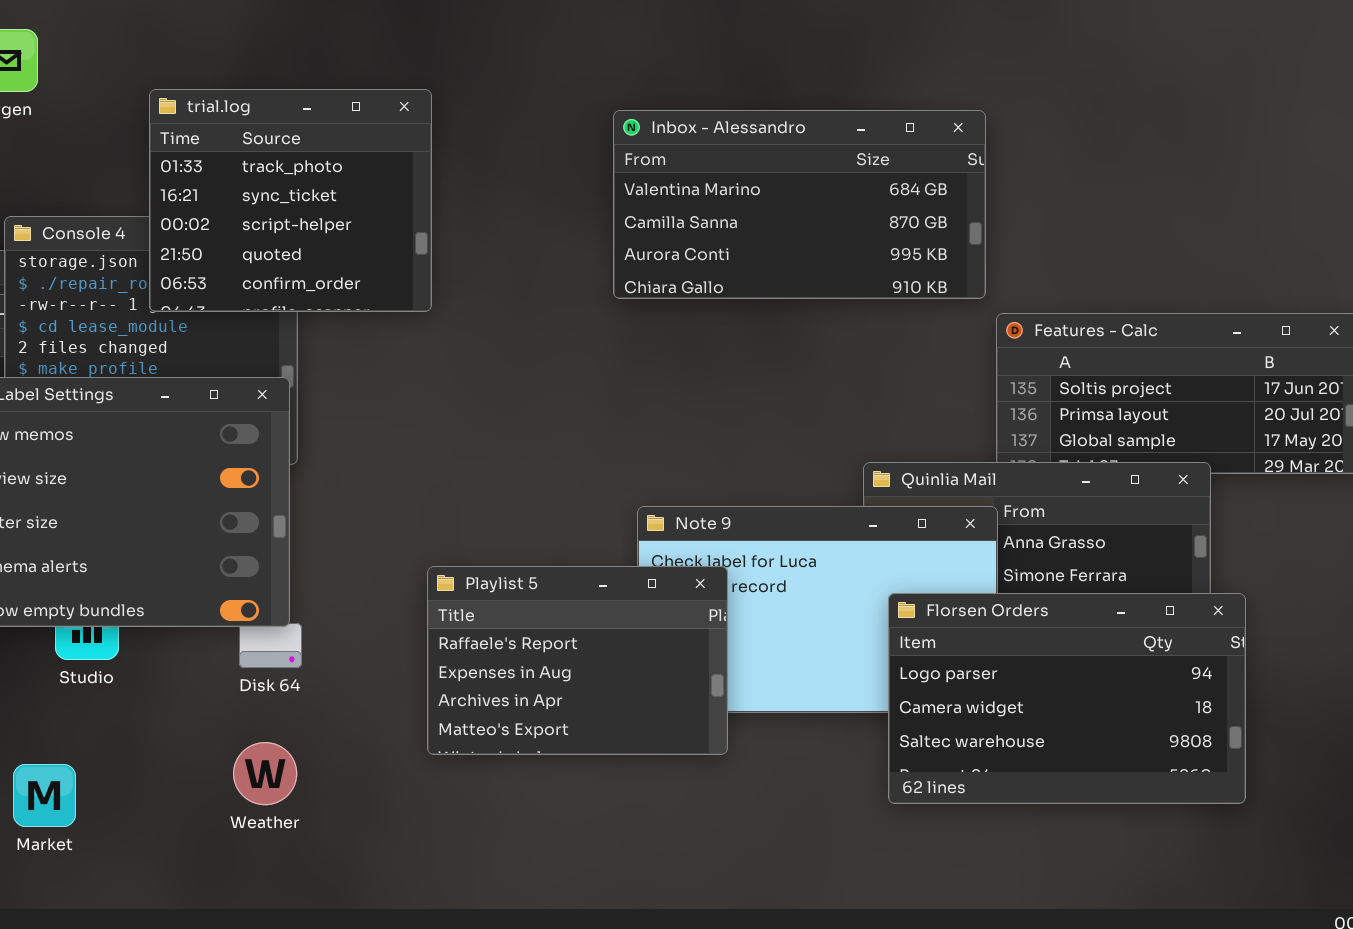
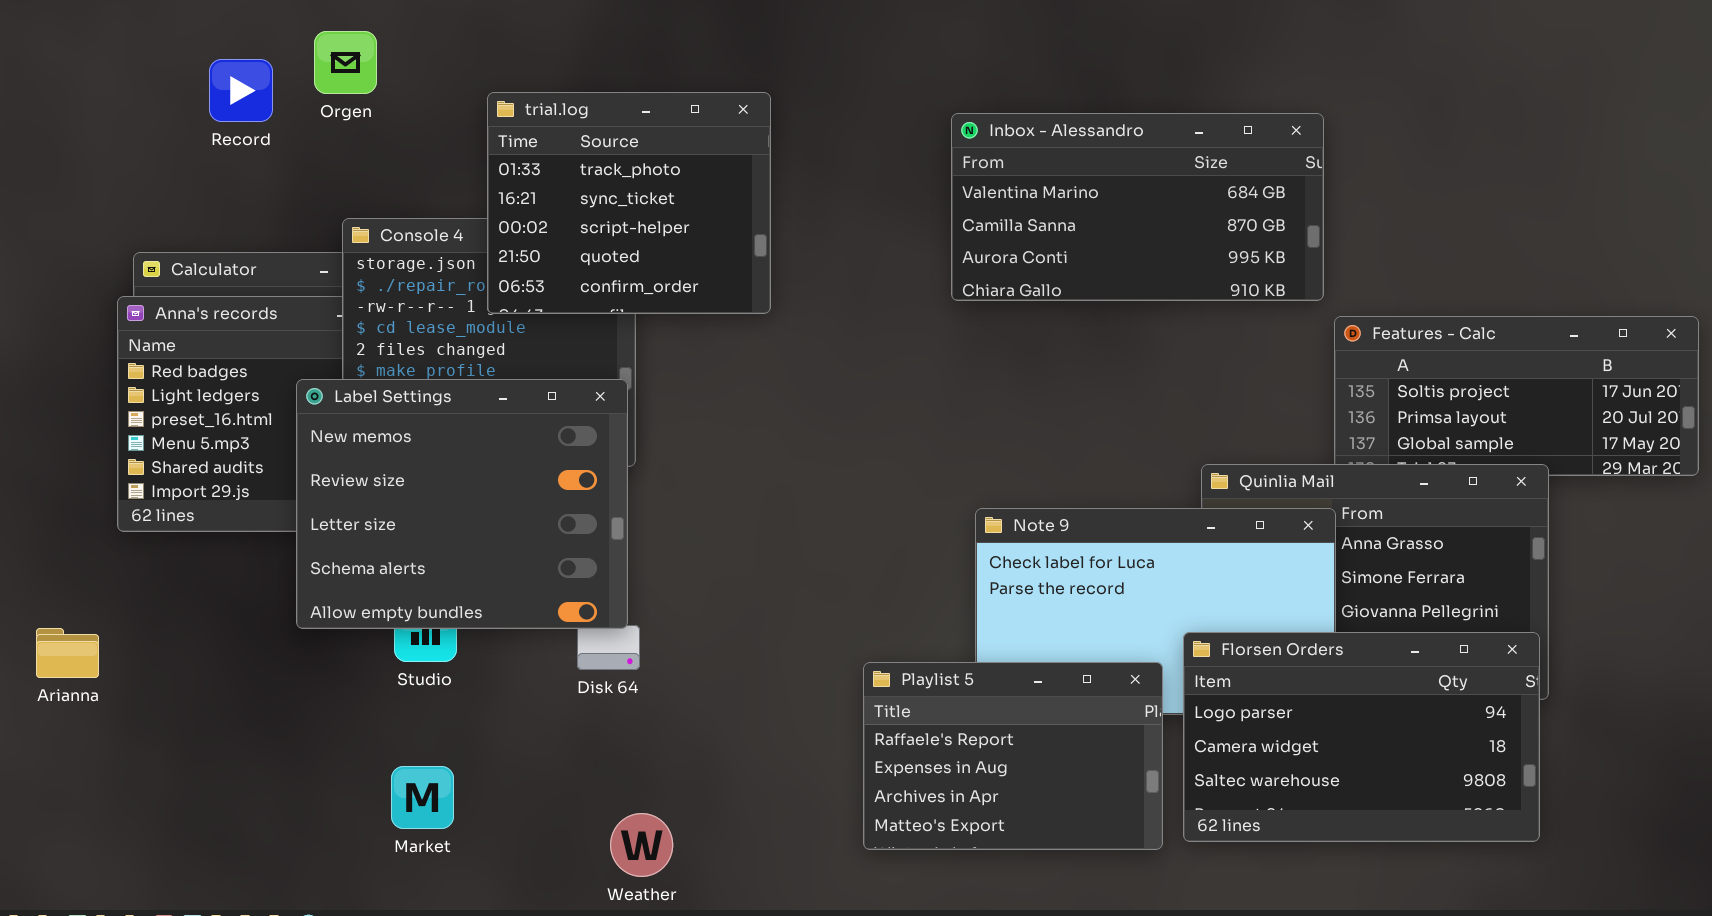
Playlist 5: [427,566,728,755] -> [863,662,1163,850], moved
Florsen Orders: [888,593,1246,804] -> [1183,632,1540,842], moved
Weather: [233,742,297,805] -> [610,813,673,877], moved
Market: [13,764,76,827] -> [391,766,454,829], moved

